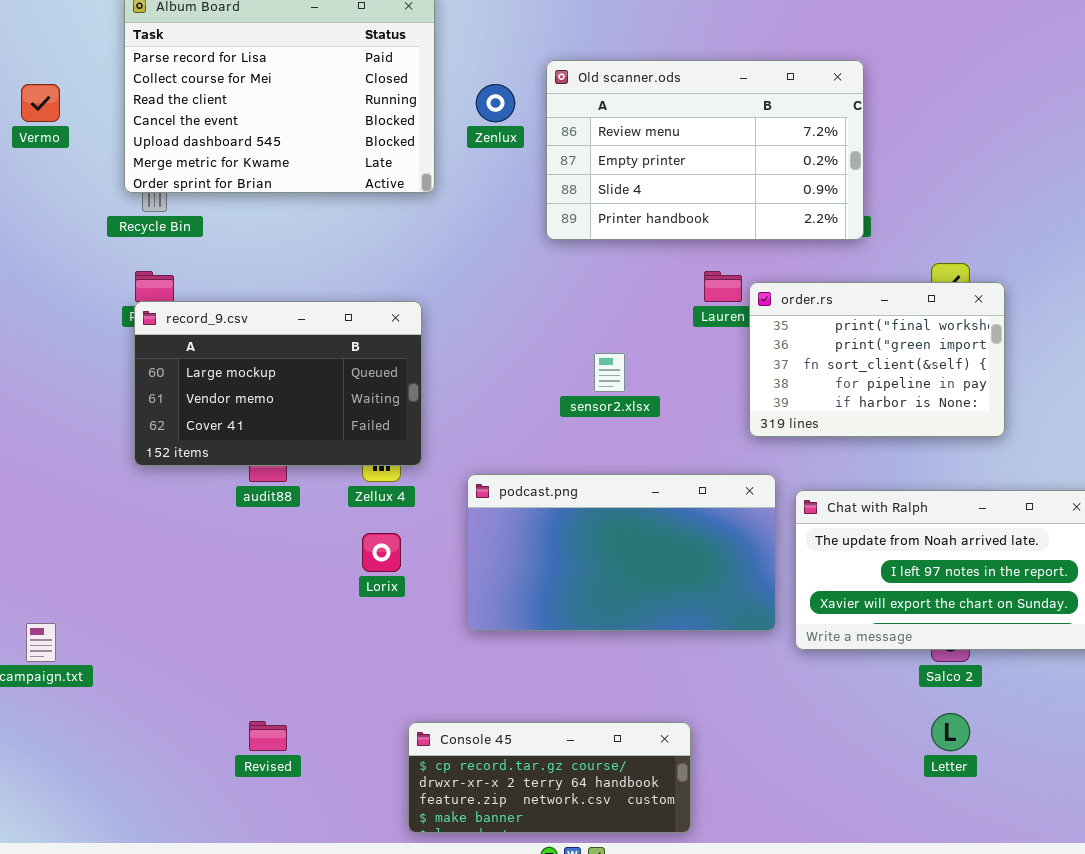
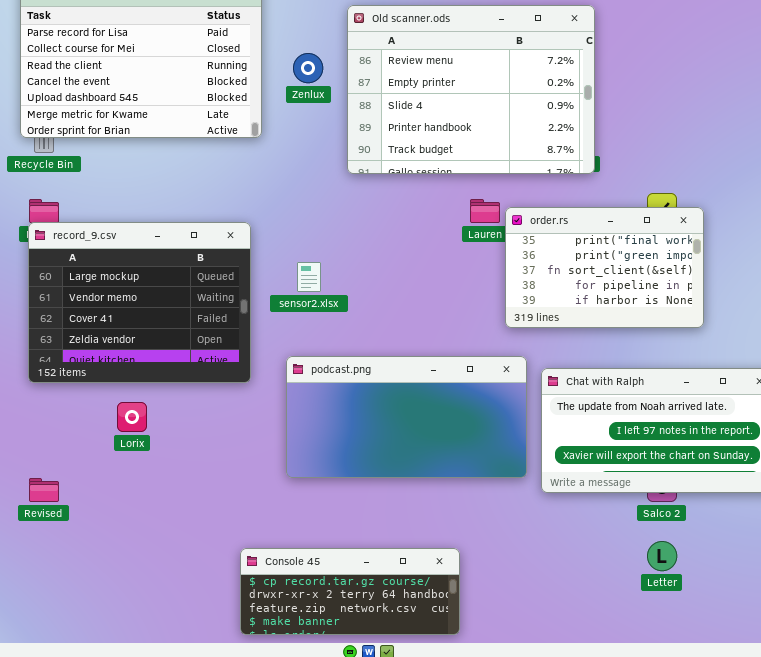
Old scanner.ods: [546,60,864,240] -> [347,5,595,174], resized
record_9.csv: [134,301,422,466] -> [28,222,251,383], resized
sensor2.xlsx: [594,353,625,392] -> [297,262,321,292], moved
Lorix: [362,533,401,572] -> [117,402,147,432], moved
Revised: [249,721,287,751] -> [29,478,59,502], moved

